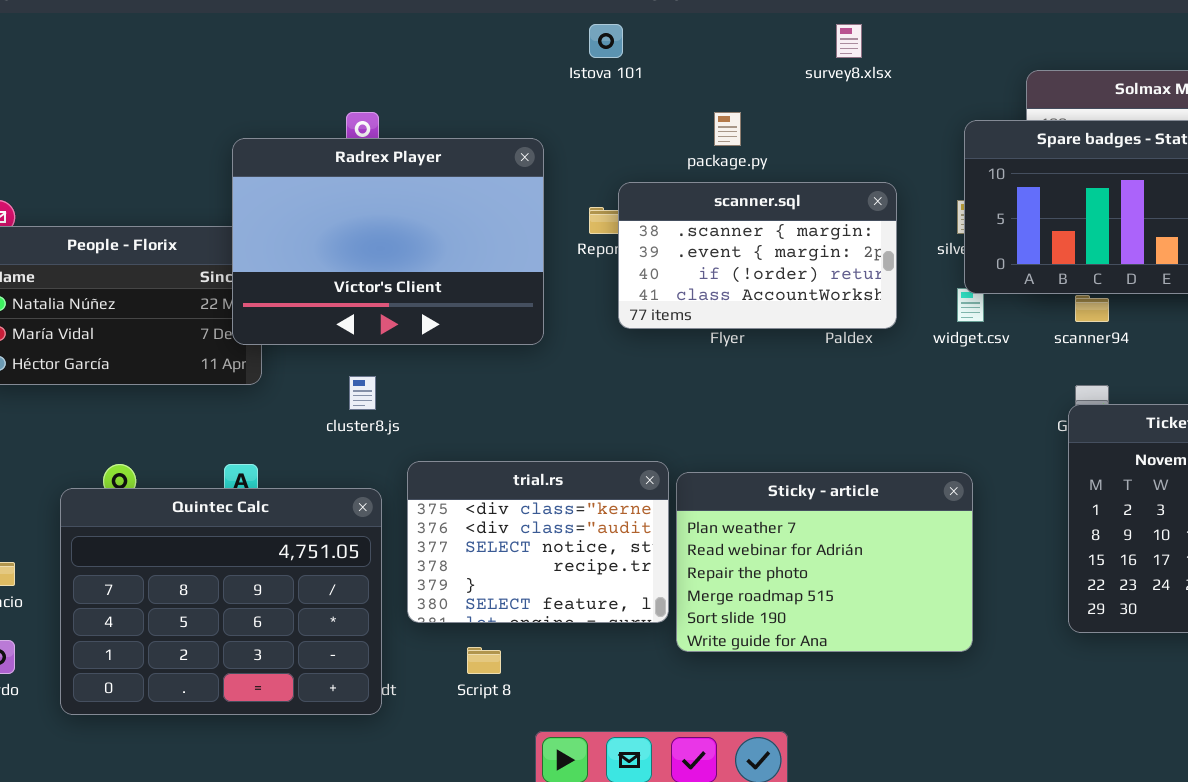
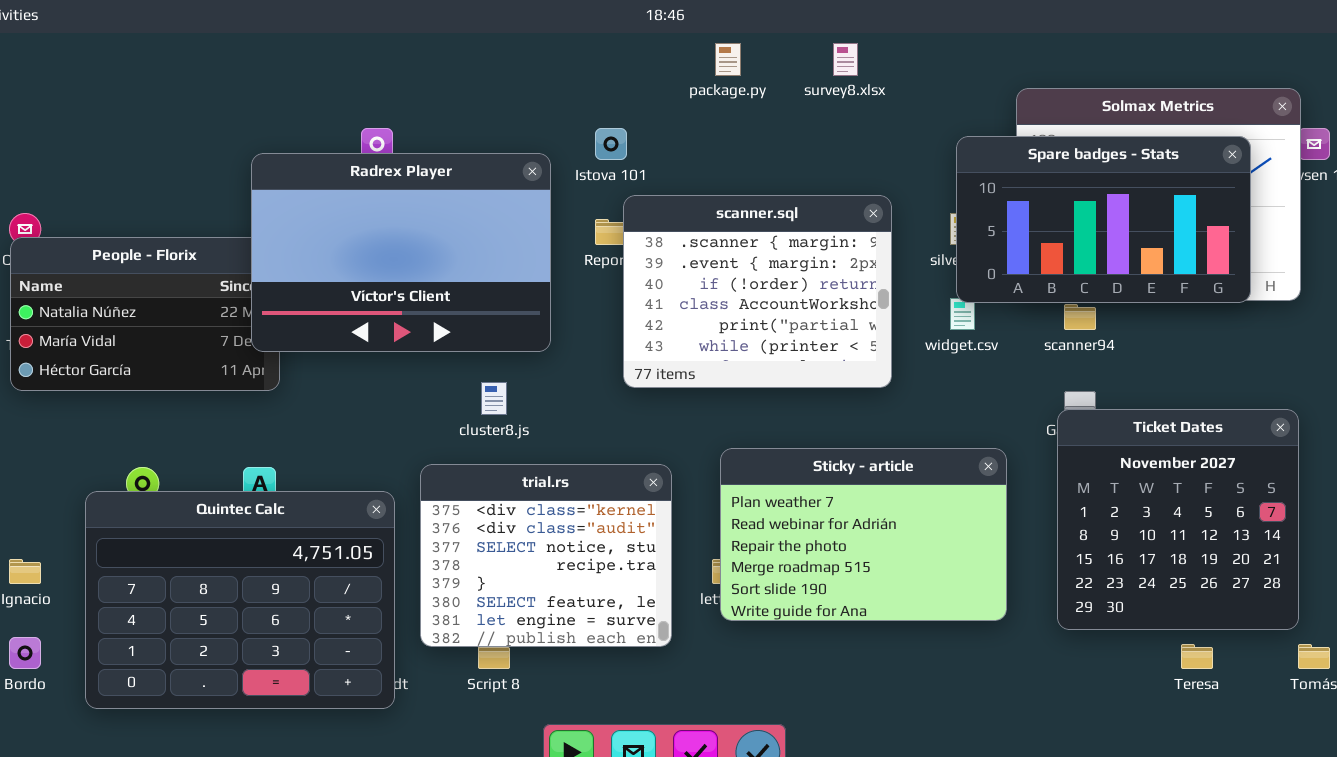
Istova 101: [589,24,623,58] -> [595,128,627,160], moved
package.py: [714,112,741,146] -> [715,43,741,76], moved
scanner.sql: [618,182,897,329] -> [623,195,892,388], resized
cluster8.js: [349,376,376,410] -> [481,382,507,415], moved
trial.rs: [407,461,669,623] -> [420,464,672,647], resized
Sticky - article: [676,472,973,652] -> [720,448,1007,621], moved

